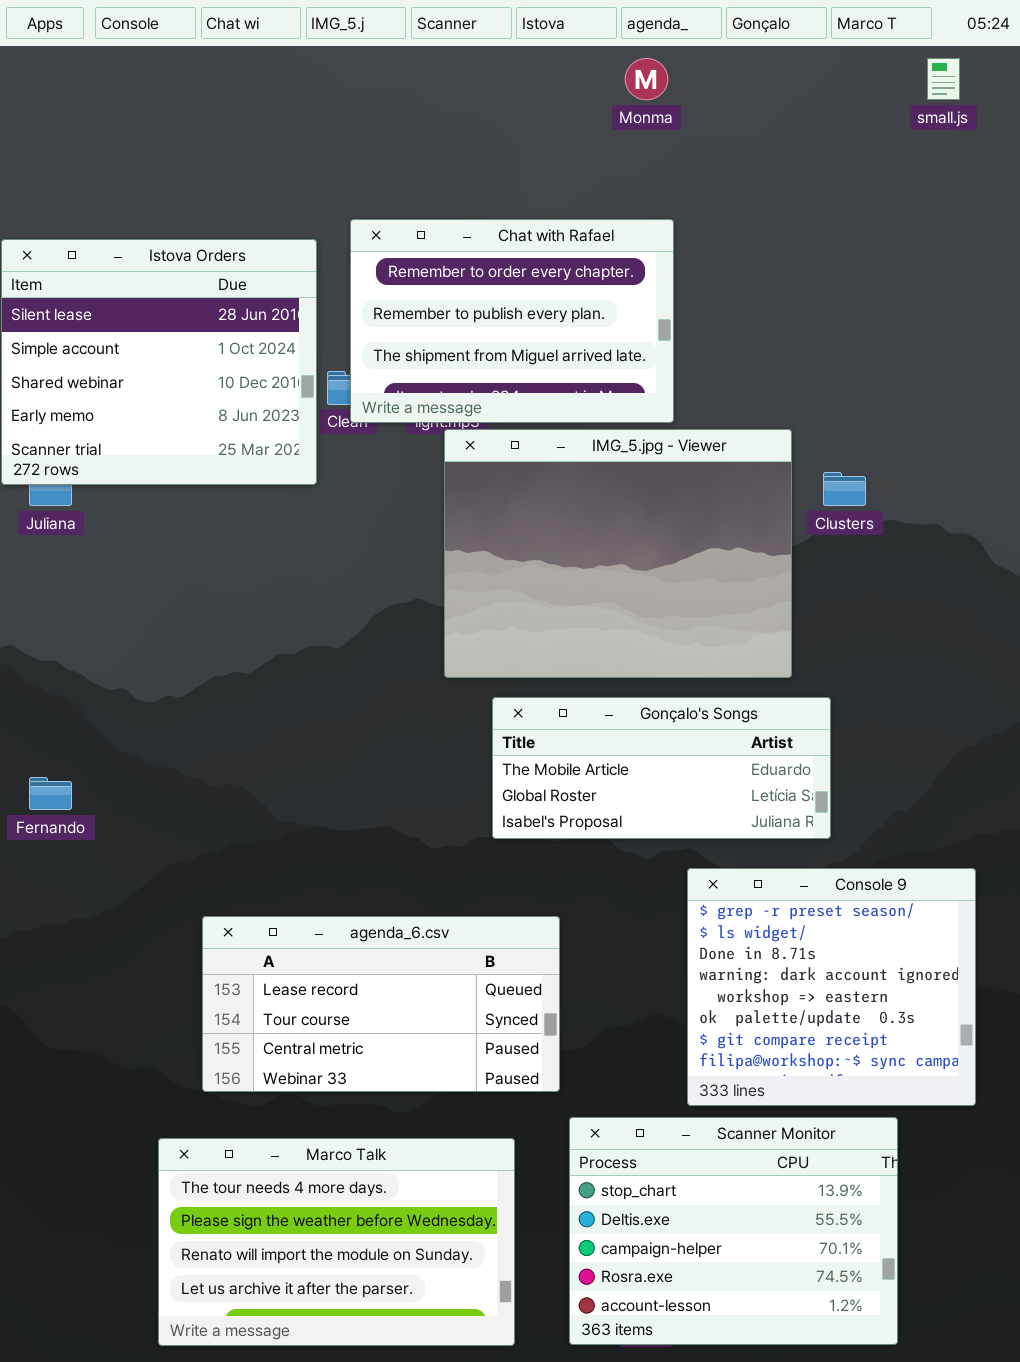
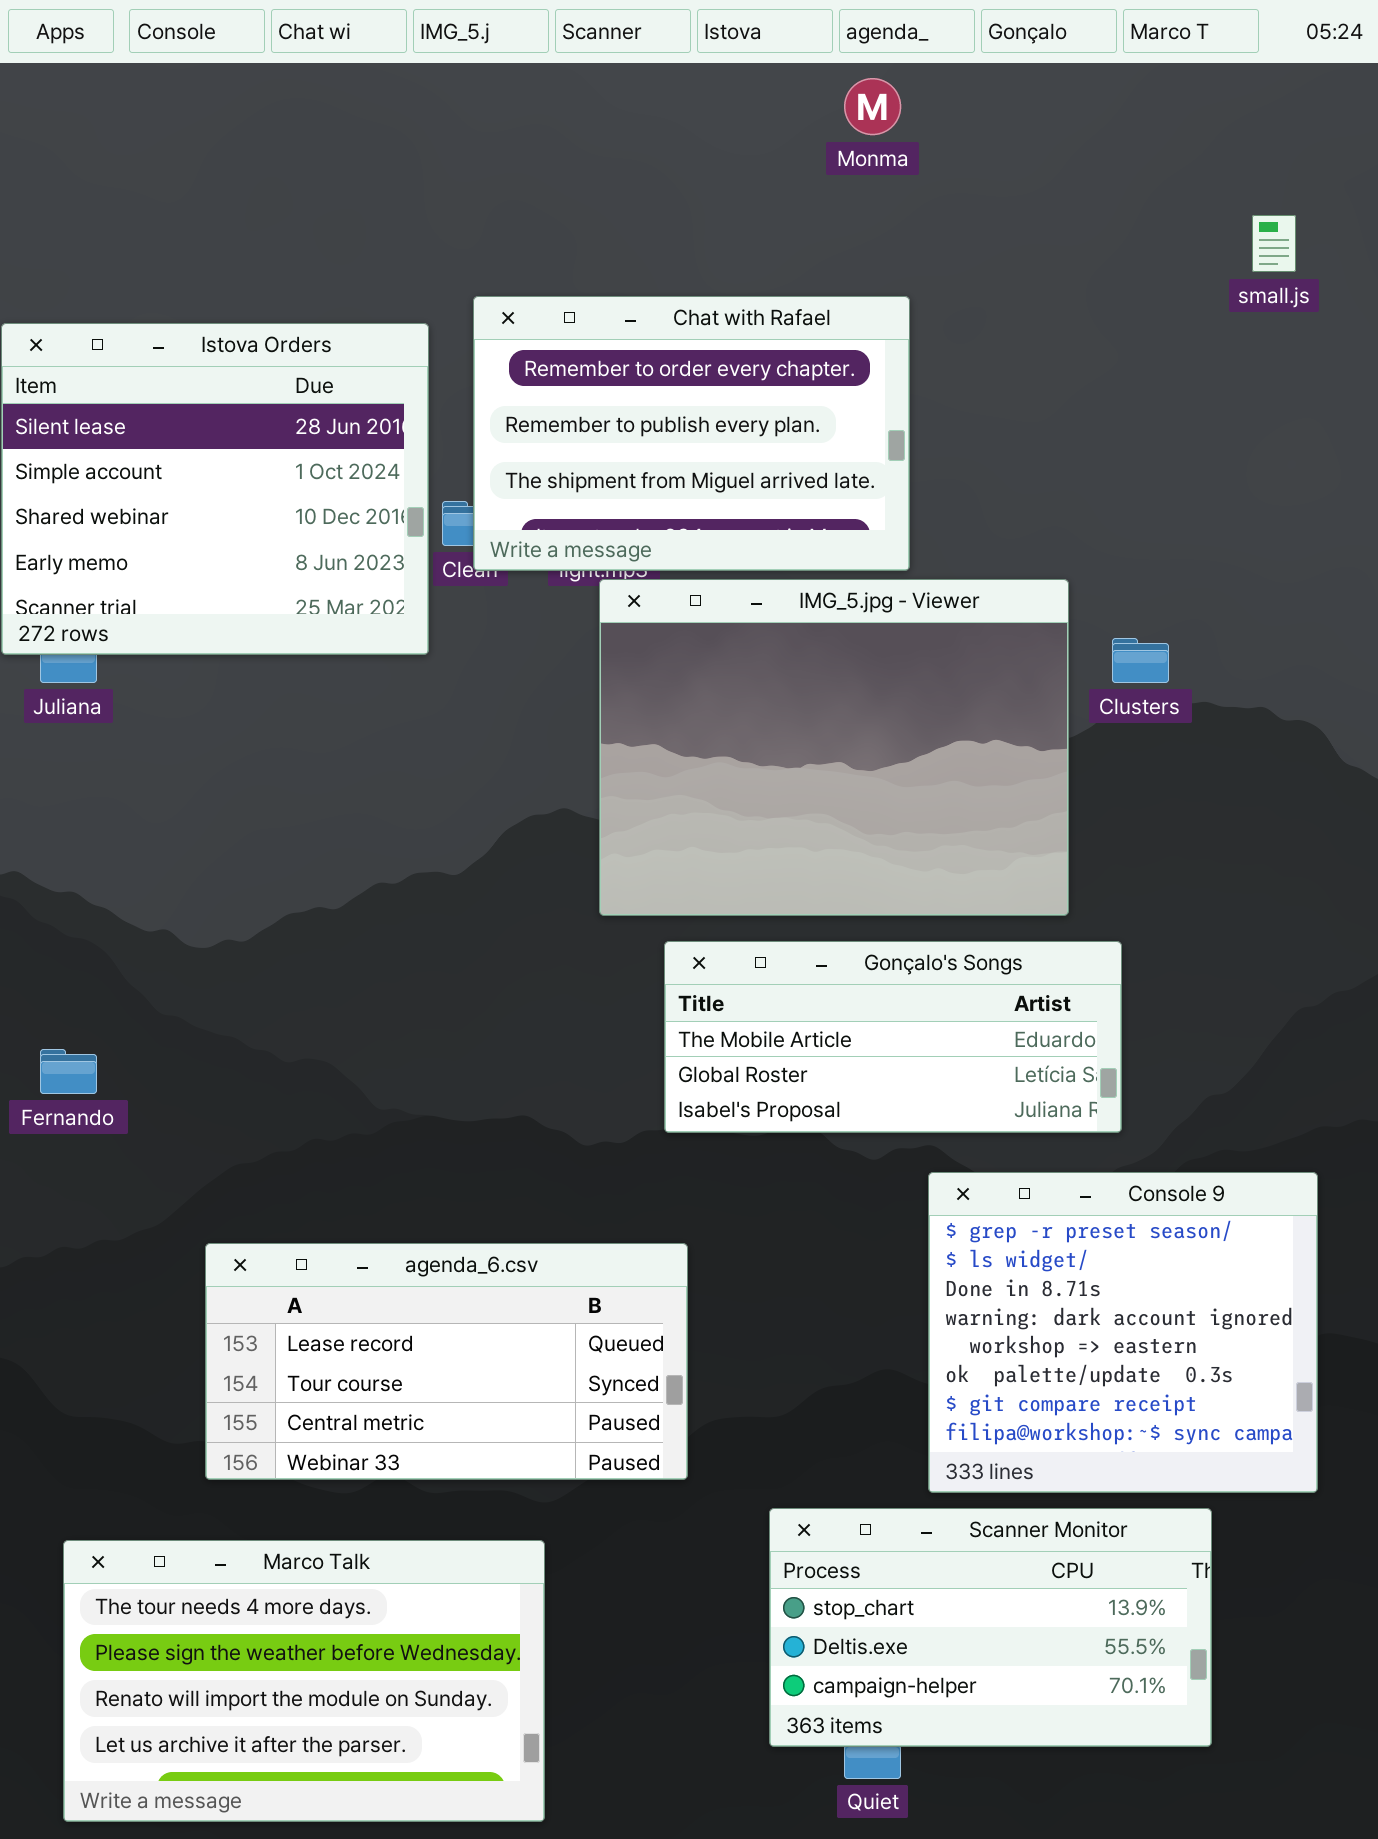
small.js: [927,58,960,100] -> [1252,215,1296,272], moved
agenda_6.csv: [202,916,560,1092] -> [205,1243,688,1480], moved
Scanner Monitor: [569,1117,898,1345] -> [769,1508,1212,1747], resized
Marco Talk: [158,1138,515,1346] -> [63,1540,545,1822], moved

